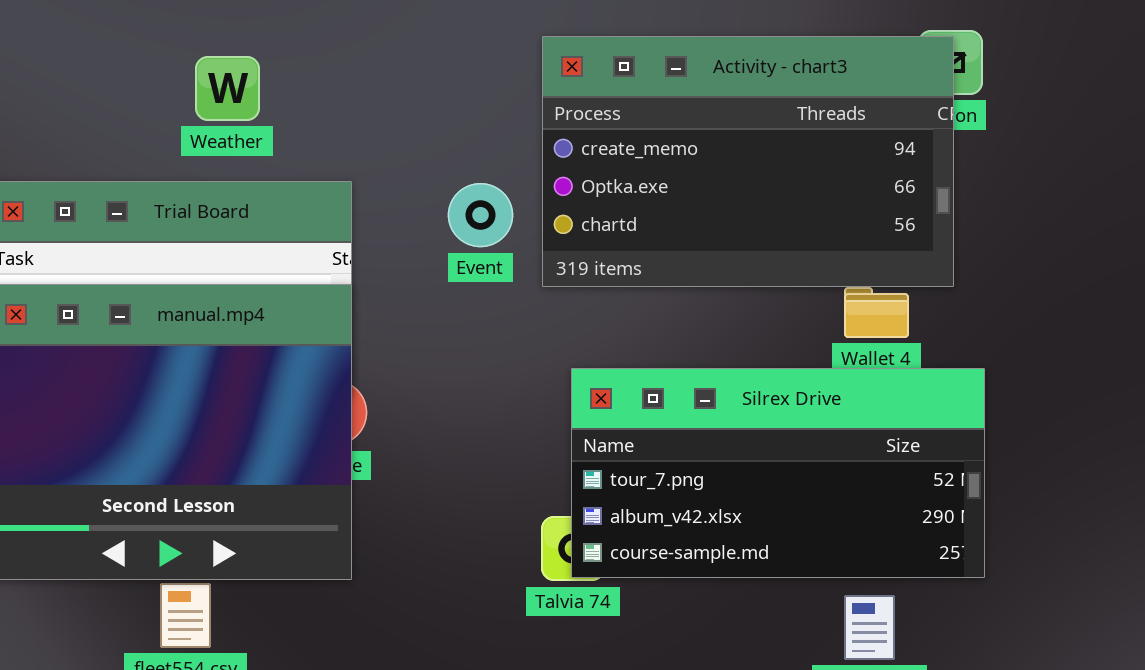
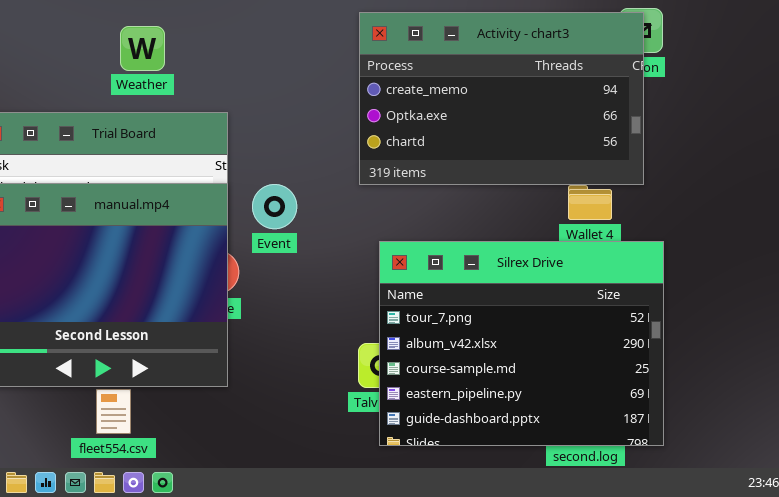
Event: [448,183,513,247] -> [252,184,297,229], moved
Silrex Drive: [571,368,985,578] -> [379,241,664,446], resized

